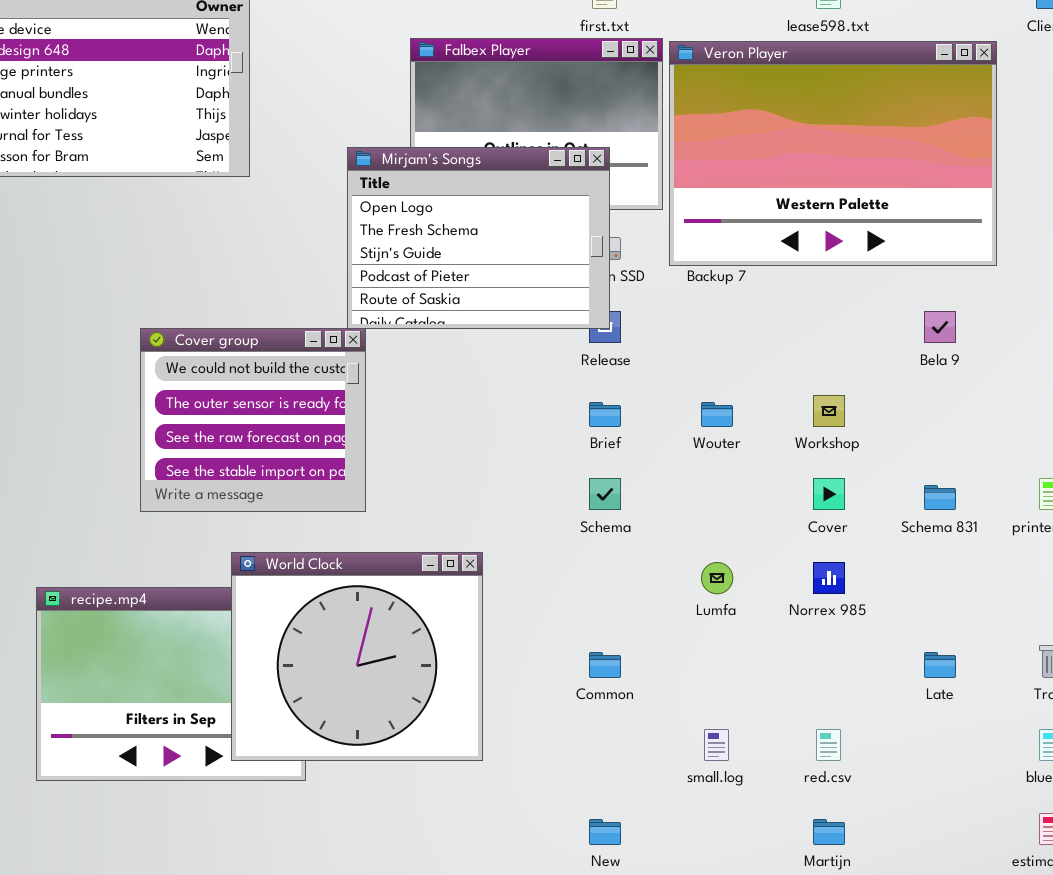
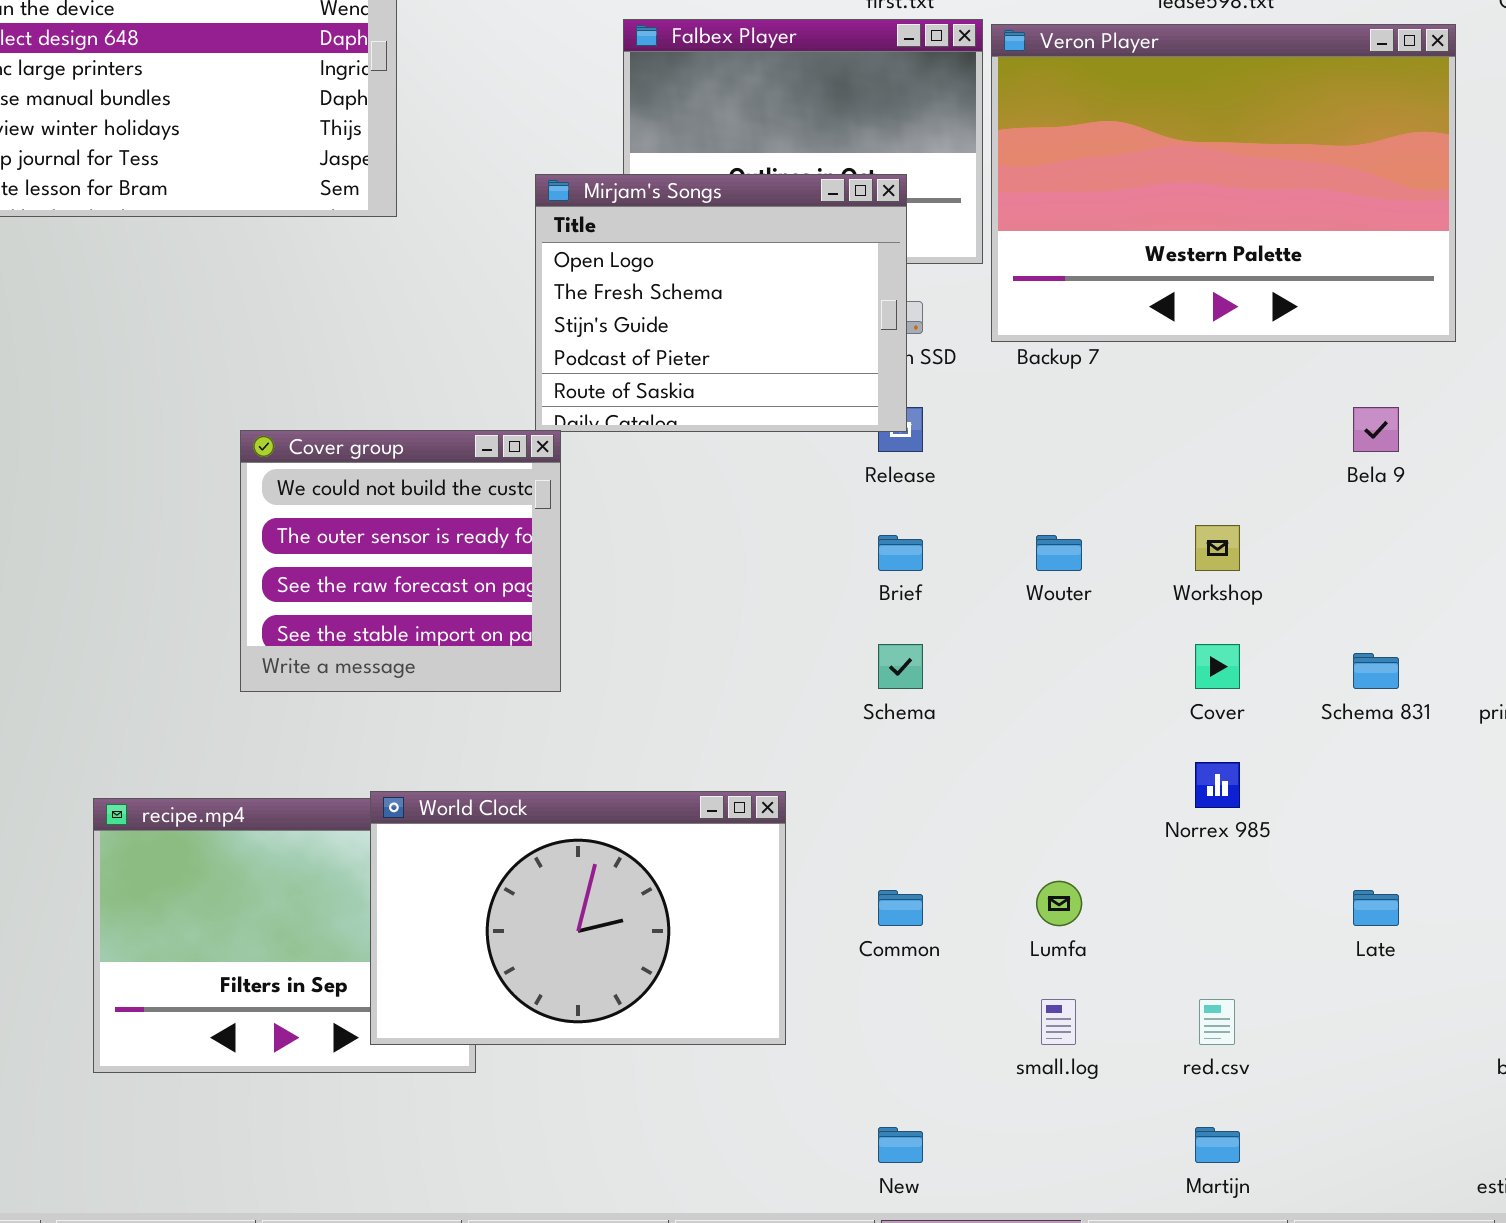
World Clock: [231,552,483,761] -> [370,791,786,1045], resized
Lumfa: [701,562,733,594] -> [1036,881,1082,926], moved

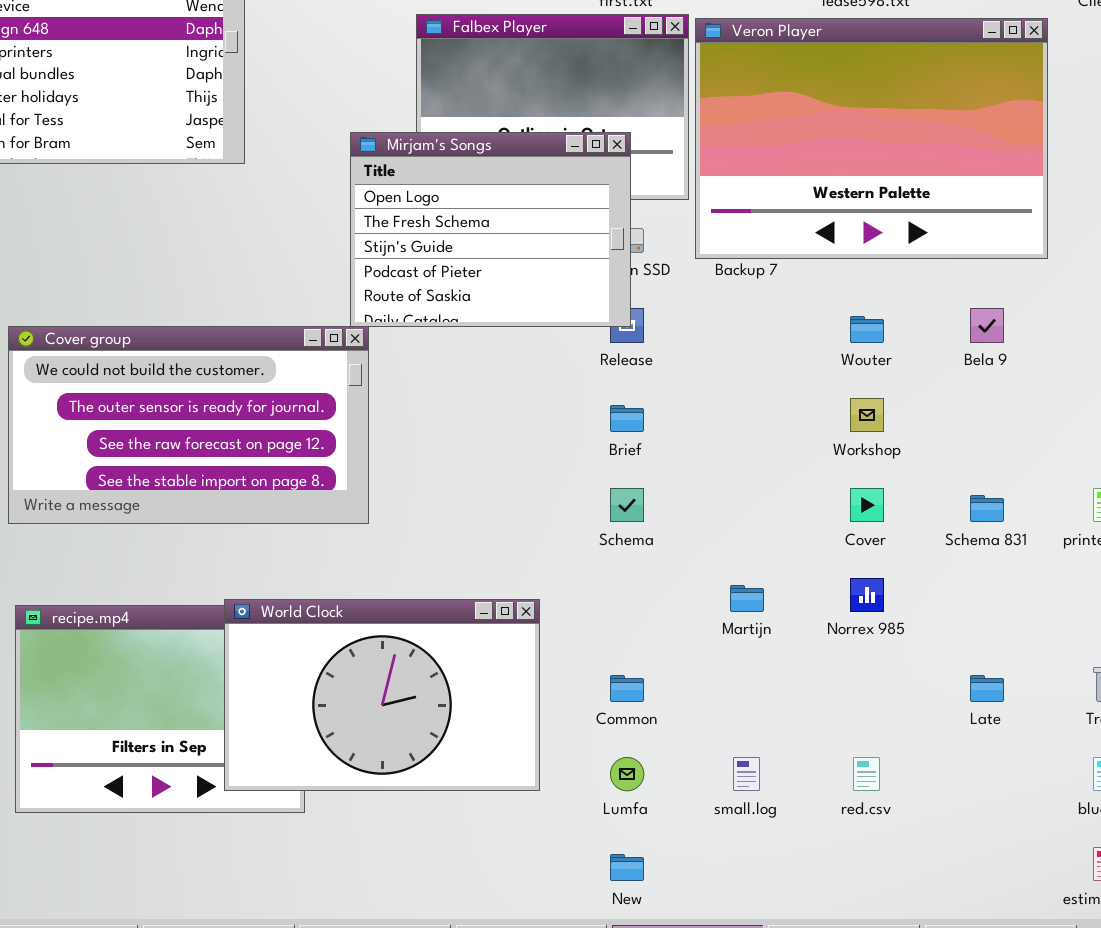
Cover group: [240,430,561,692] -> [8,326,369,524], resized
Wouter: [1036,535,1082,571] -> [850,316,884,343], moved
Lumfa: [1036,881,1082,926] -> [610,757,644,791], moved
Martijn: [1195,1127,1240,1163] -> [730,585,764,612], moved

